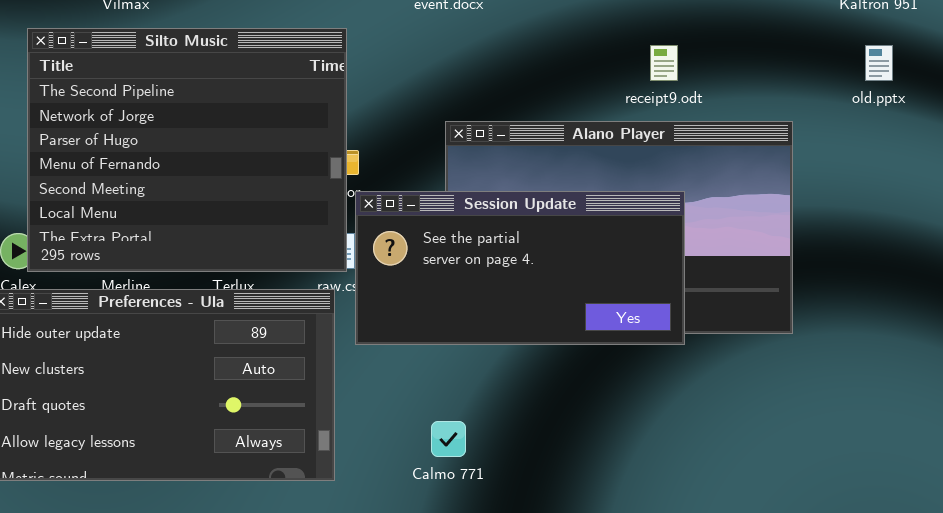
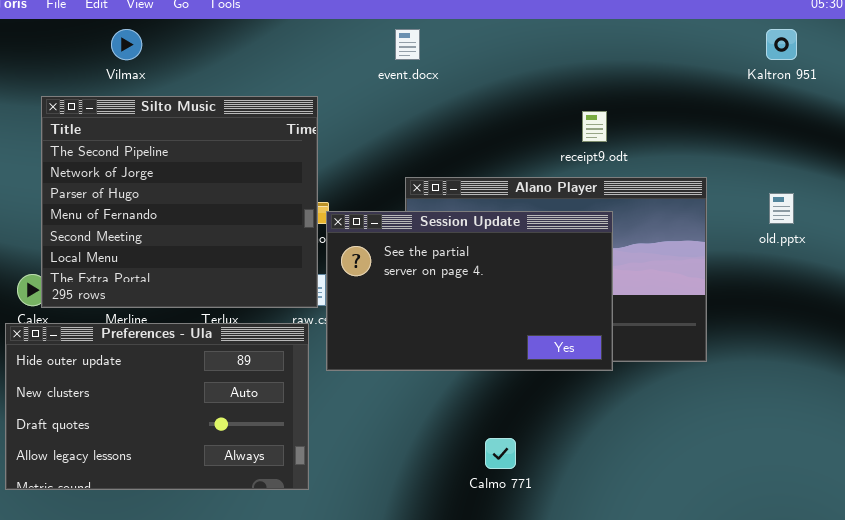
old.pptx: [865,45,893,81] -> [769,193,794,224], moved
Session Update: [355,191,685,345] -> [326,211,613,371], resized
Calmo 771: [431,421,466,457] -> [485,438,516,469], moved

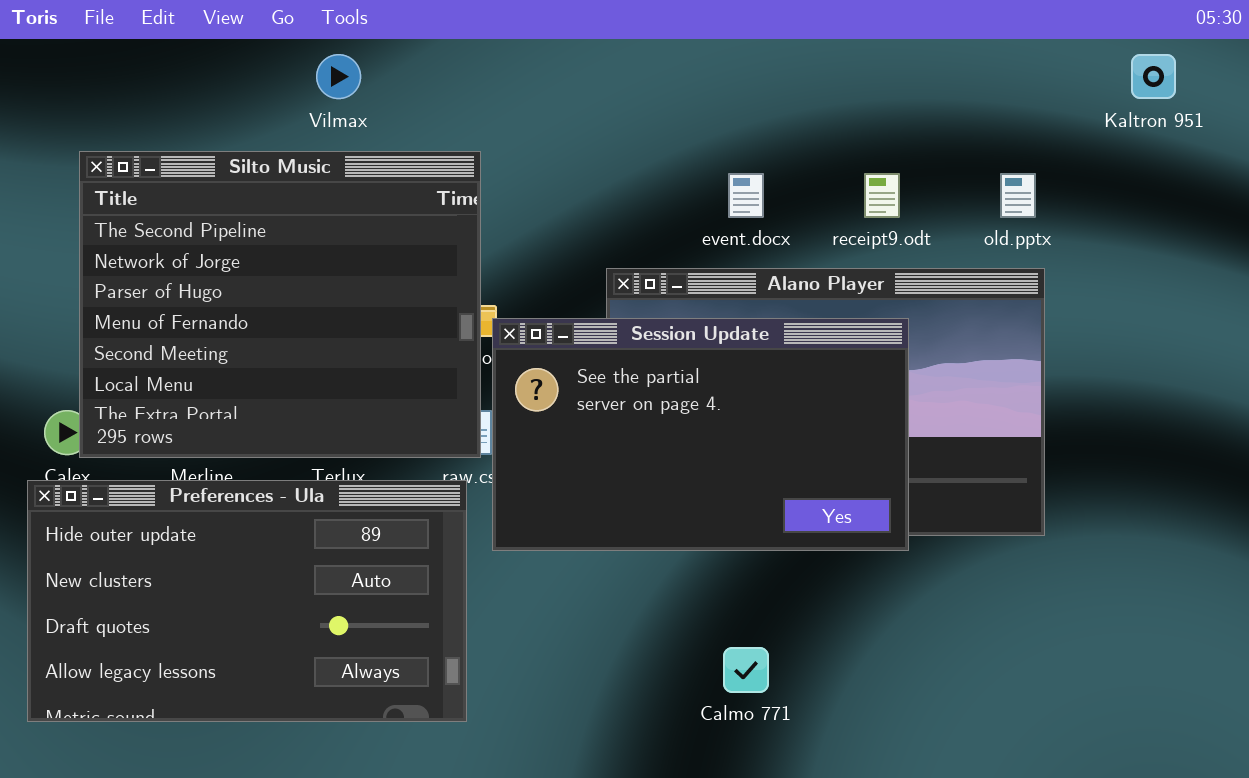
Vilmax: [111,29,142,60] -> [316,54,361,99], moved
event.docx: [395,29,420,60] -> [728,173,764,218], moved
old.pptx: [769,193,794,224] -> [1000,173,1036,218], moved

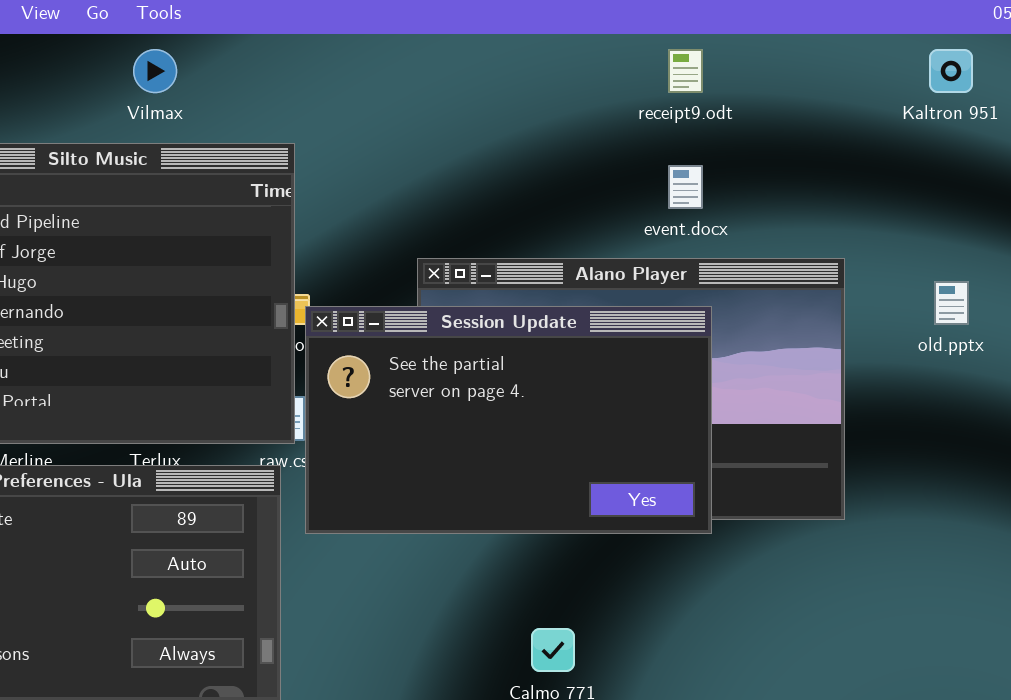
event.docx: [728,173,764,218] -> [668,165,703,209], moved
receipt9.odt: [864,173,900,218] -> [668,49,703,93], moved
old.pptx: [1000,173,1036,218] -> [934,281,969,325], moved

